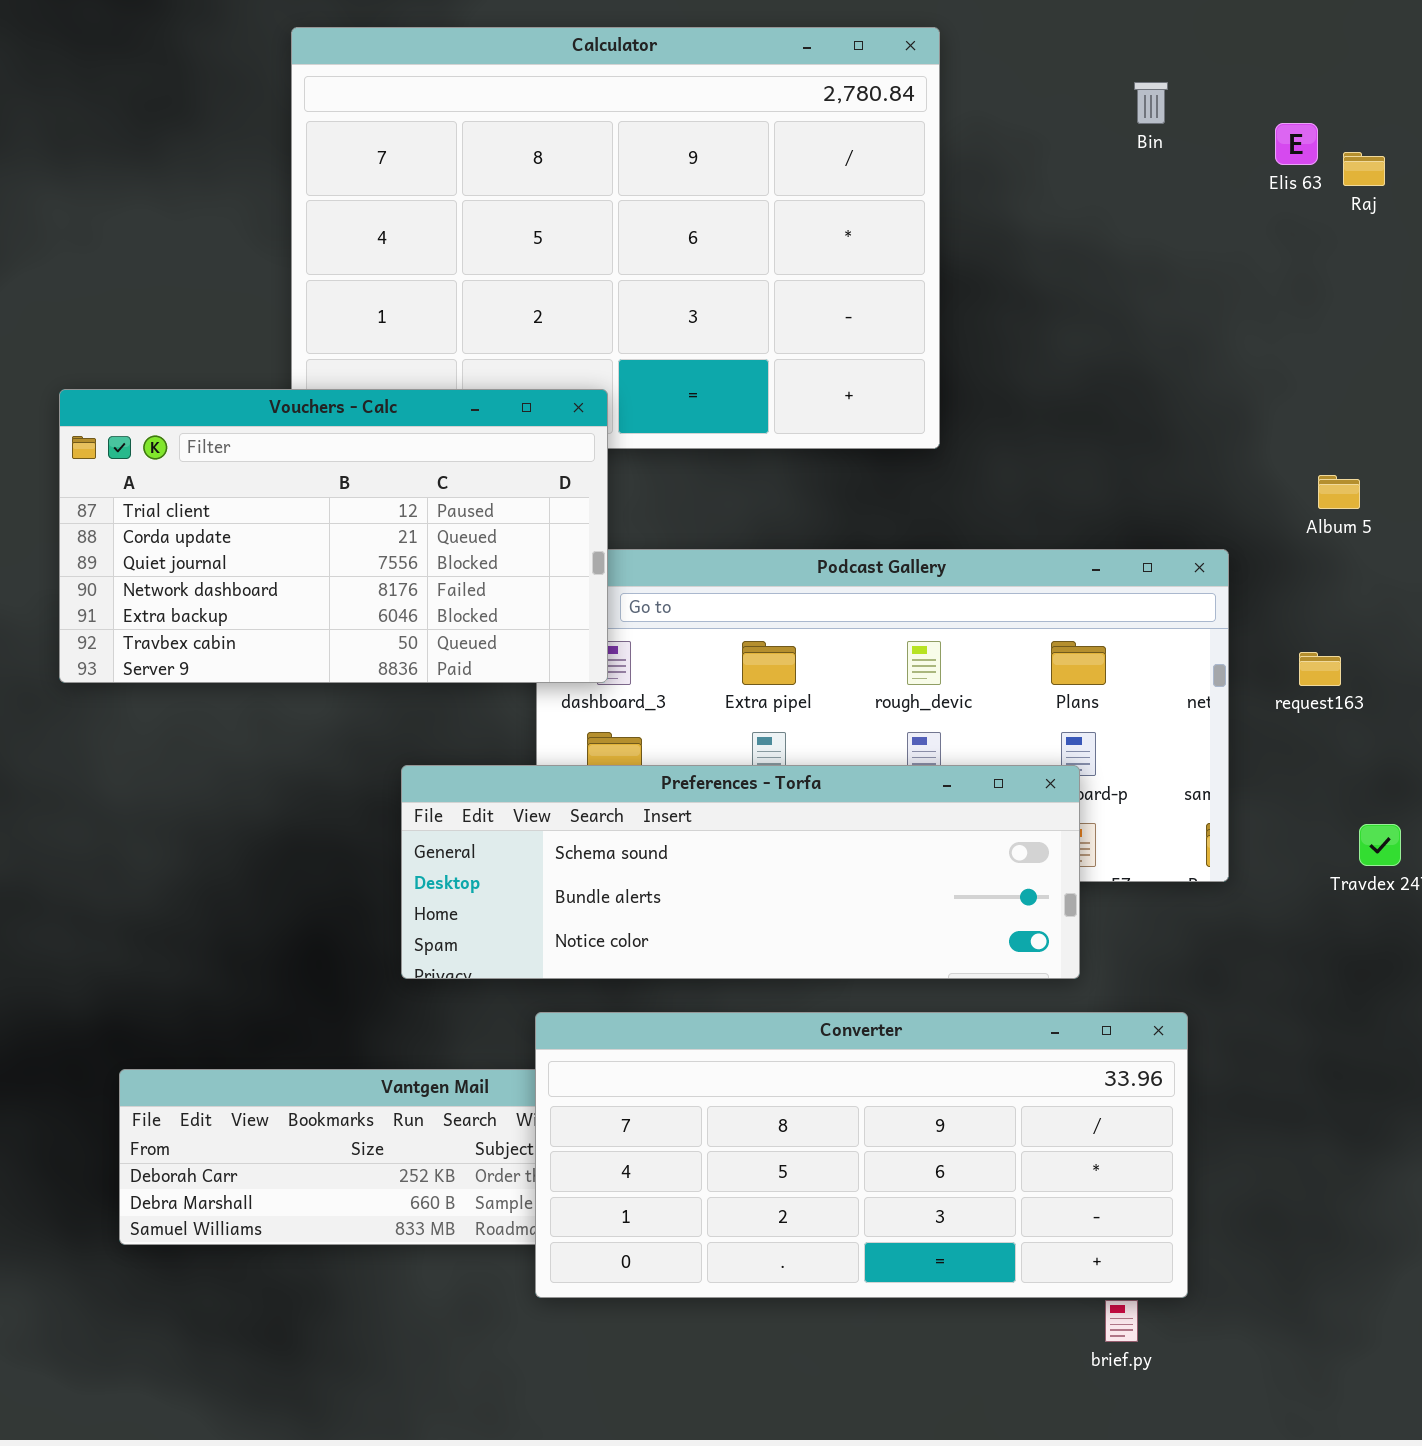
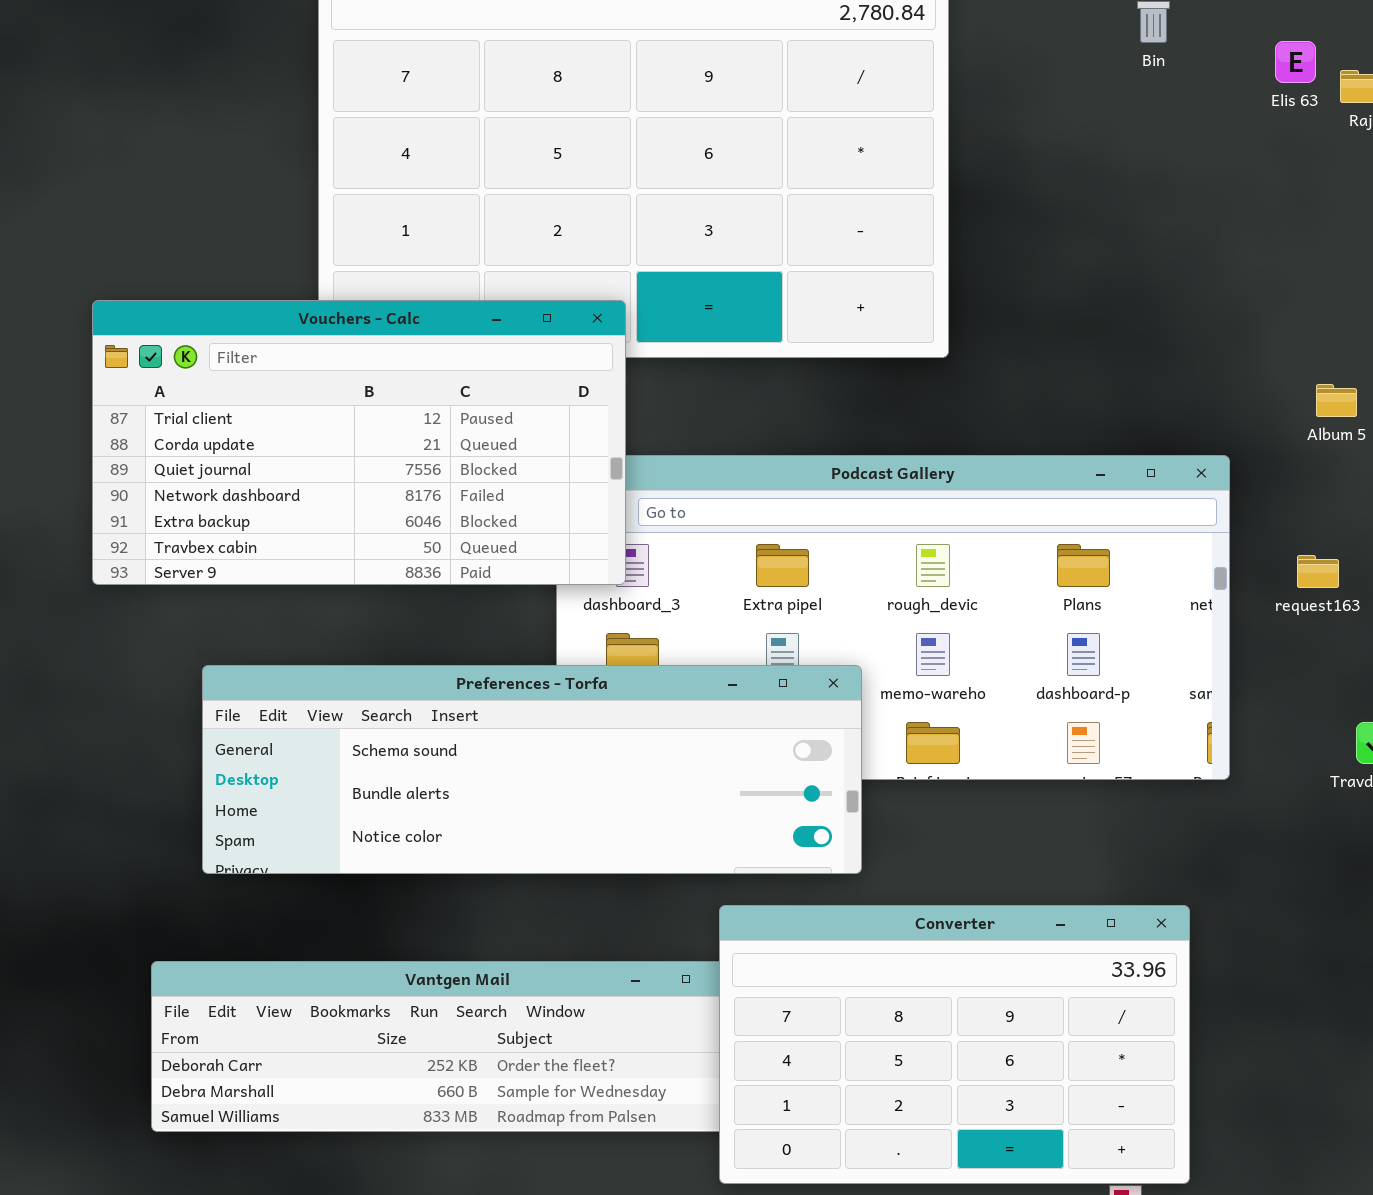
Preferences - Torfa: [401,765,1080,979] -> [202,665,862,874], moved
Converter: [535,1012,1188,1298] -> [719,905,1190,1184], resized

